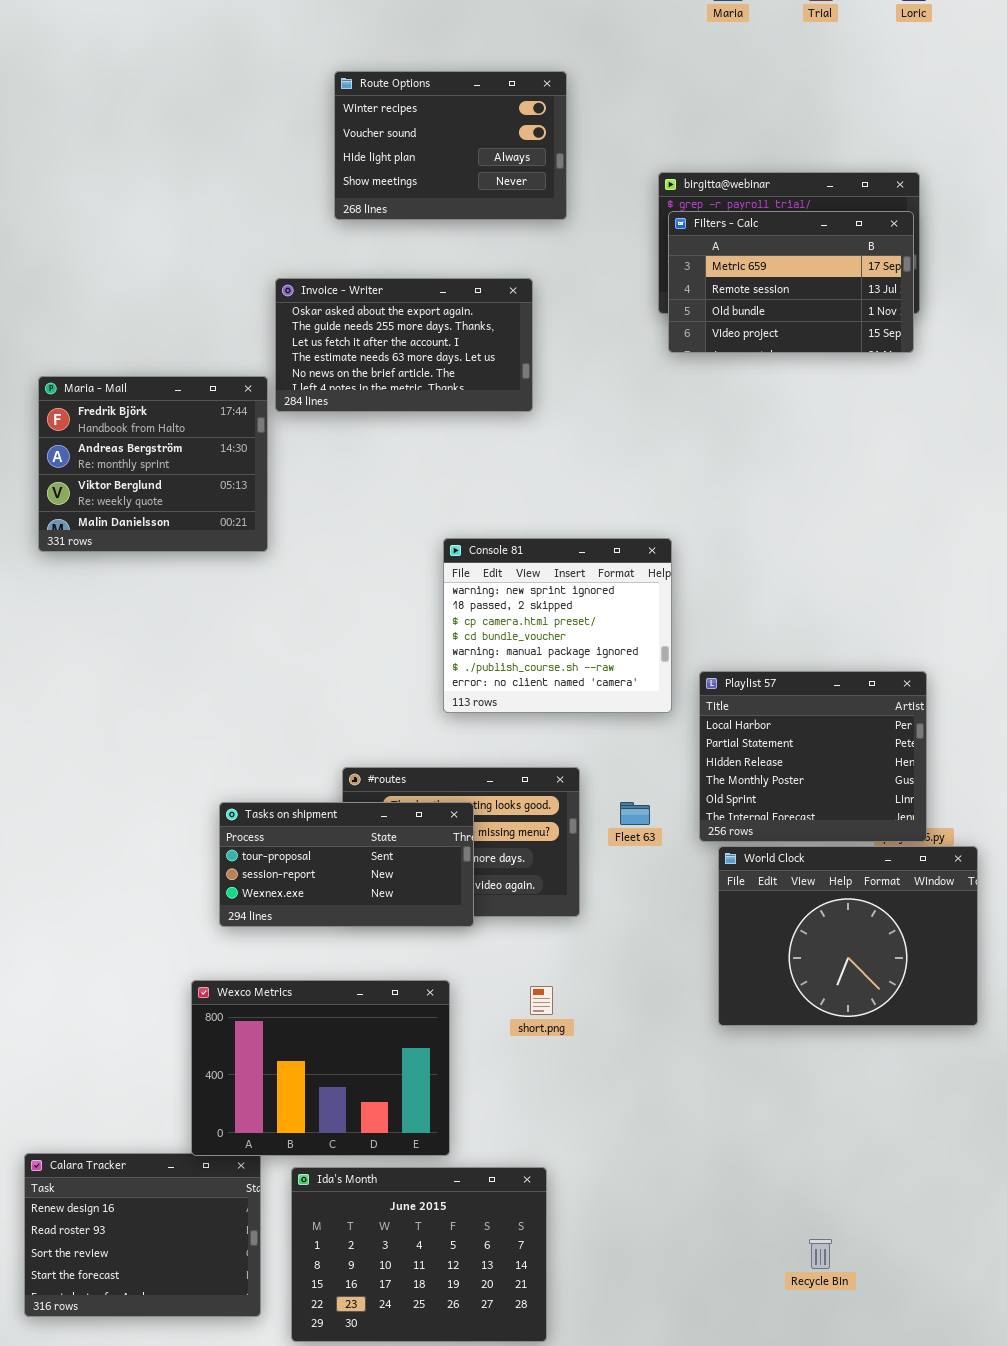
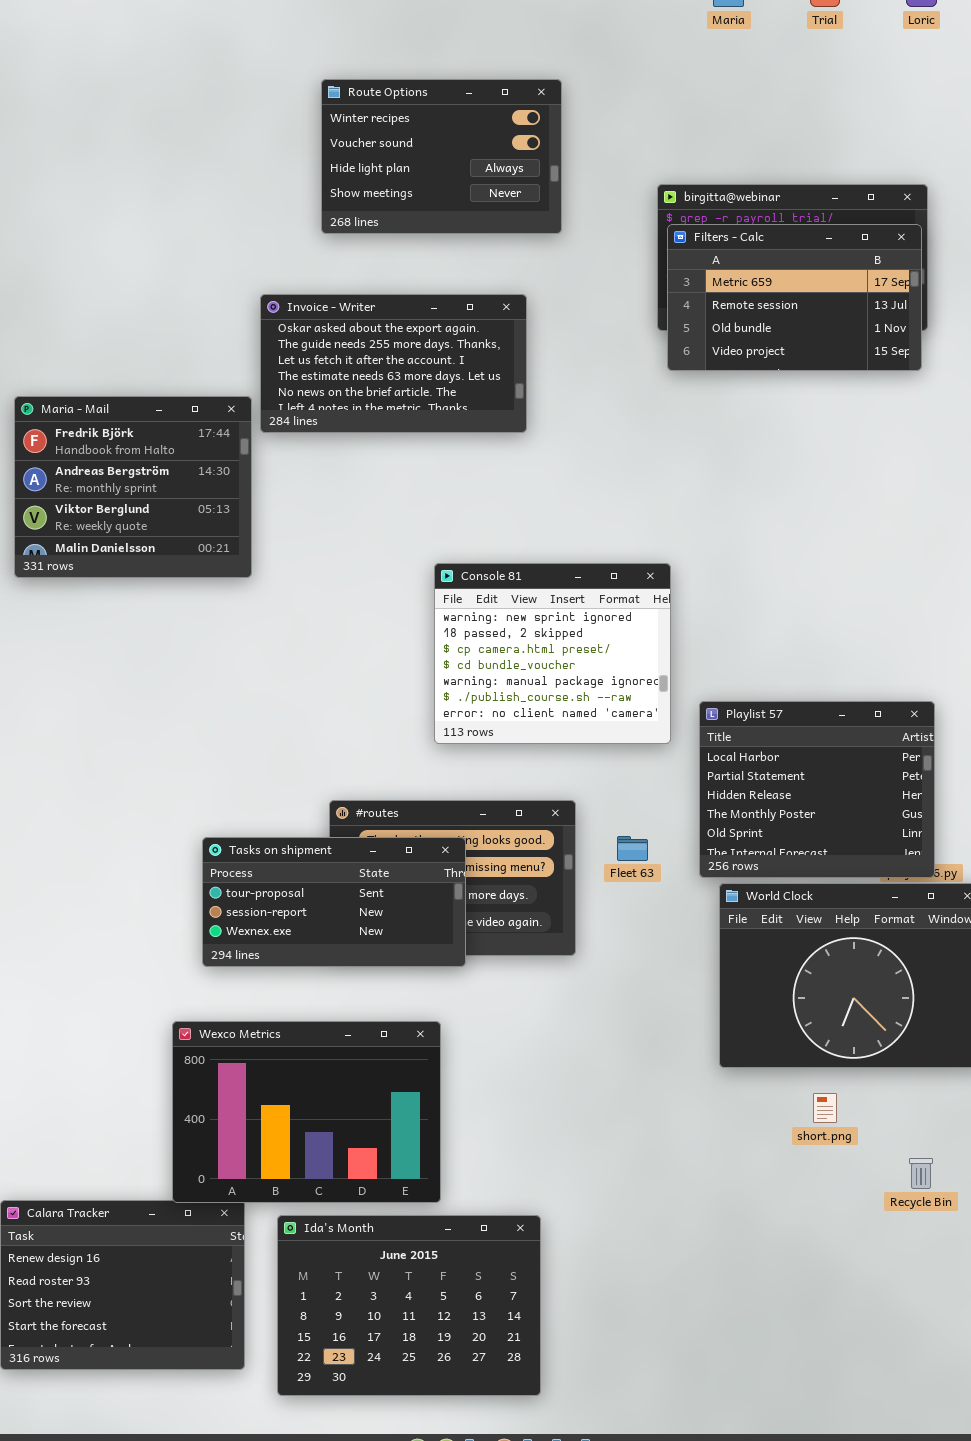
short.png: [530,986,553,1015] -> [813,1093,837,1123], moved
Recycle Bin: [809,1239,832,1269] -> [909,1158,933,1189], moved

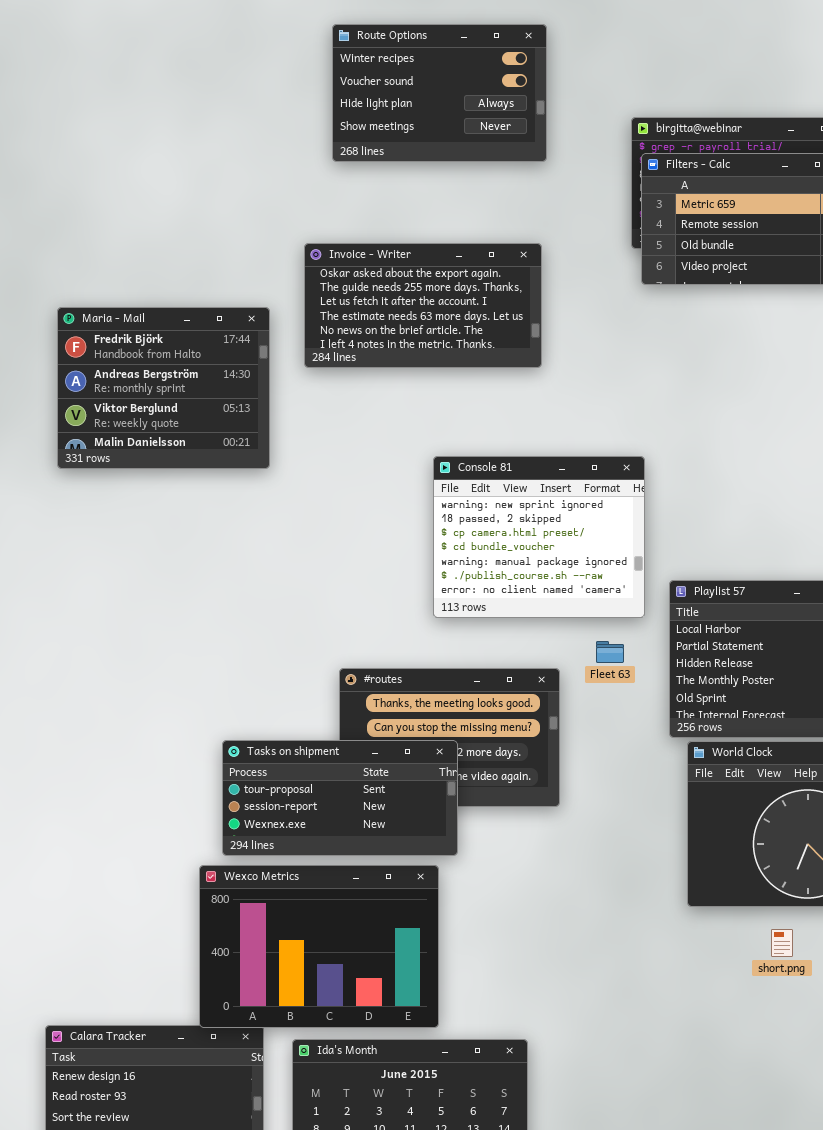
Invoice - Writer: [260,294,527,433] -> [304,243,542,368], moved
Fleet 63: [617,836,648,861] -> [596,641,624,663], moved
Tasks on shipment: [202,837,466,967] -> [222,740,458,856], moved

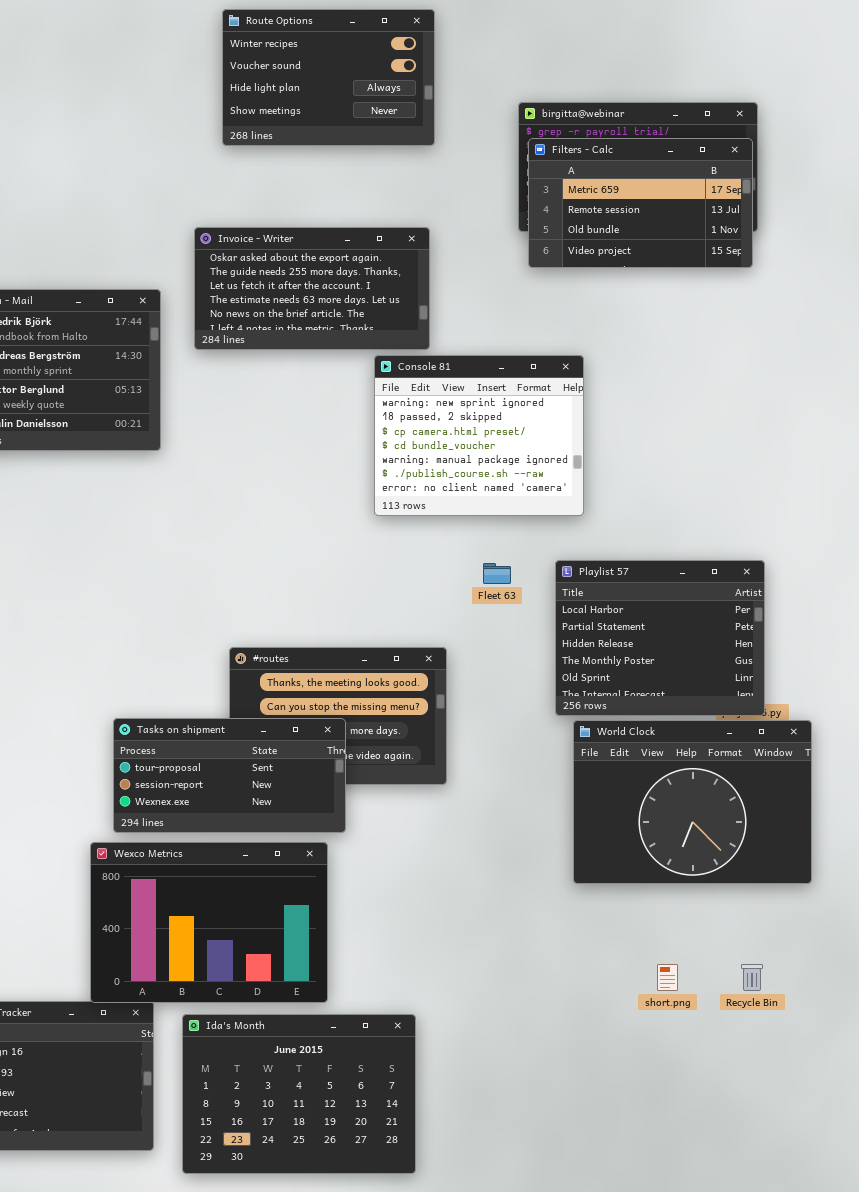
Console 81: [433,456,645,618] -> [374,355,584,516], moved
Fleet 63: [596,641,624,663] -> [483,563,511,584], moved
short.png: [771,929,793,957] -> [657,964,678,991], moved

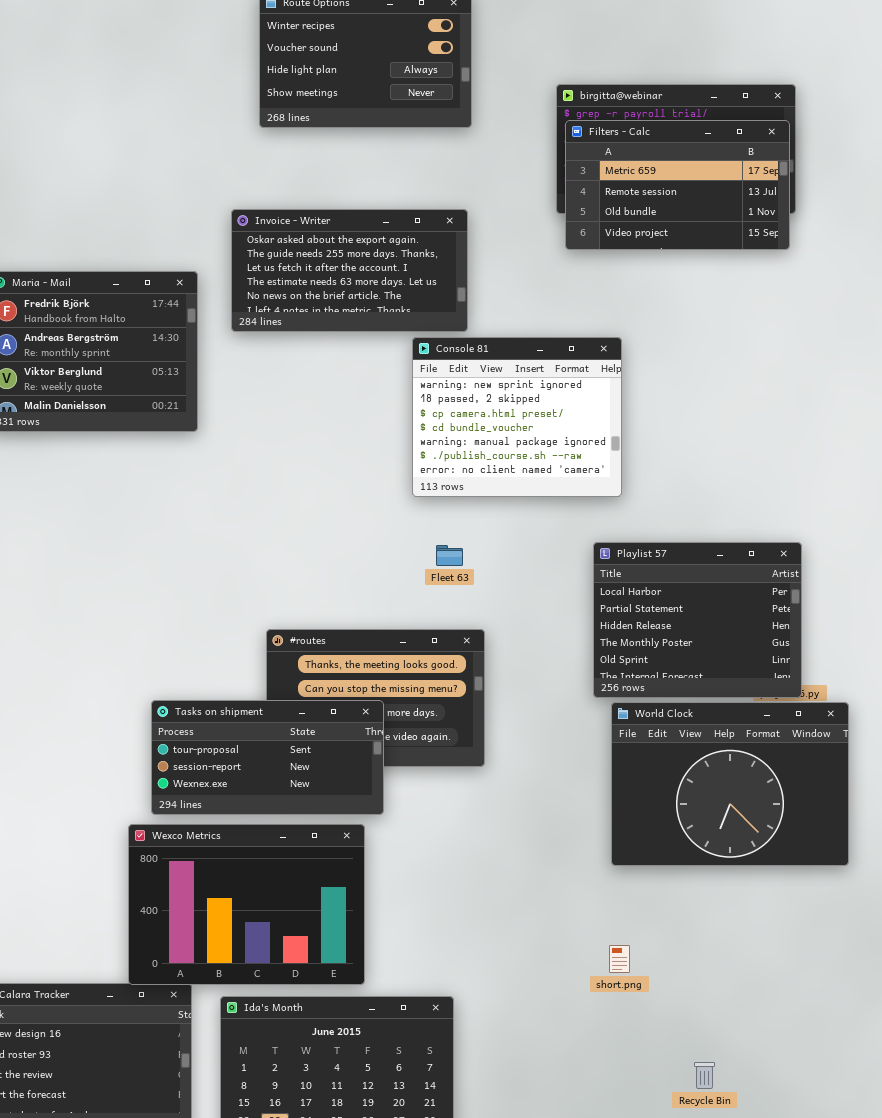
Fleet 63: [483,563,511,584] -> [436,545,463,566], moved
short.png: [657,964,678,991] -> [609,945,630,973], moved
Recycle Bin: [741,964,763,991] -> [694,1062,715,1089], moved

